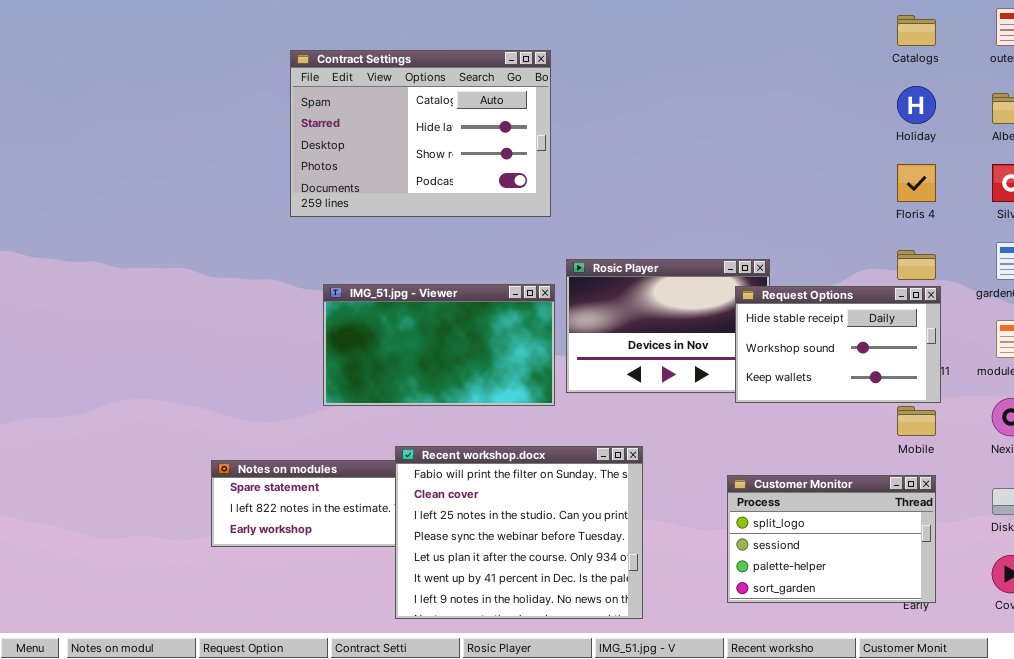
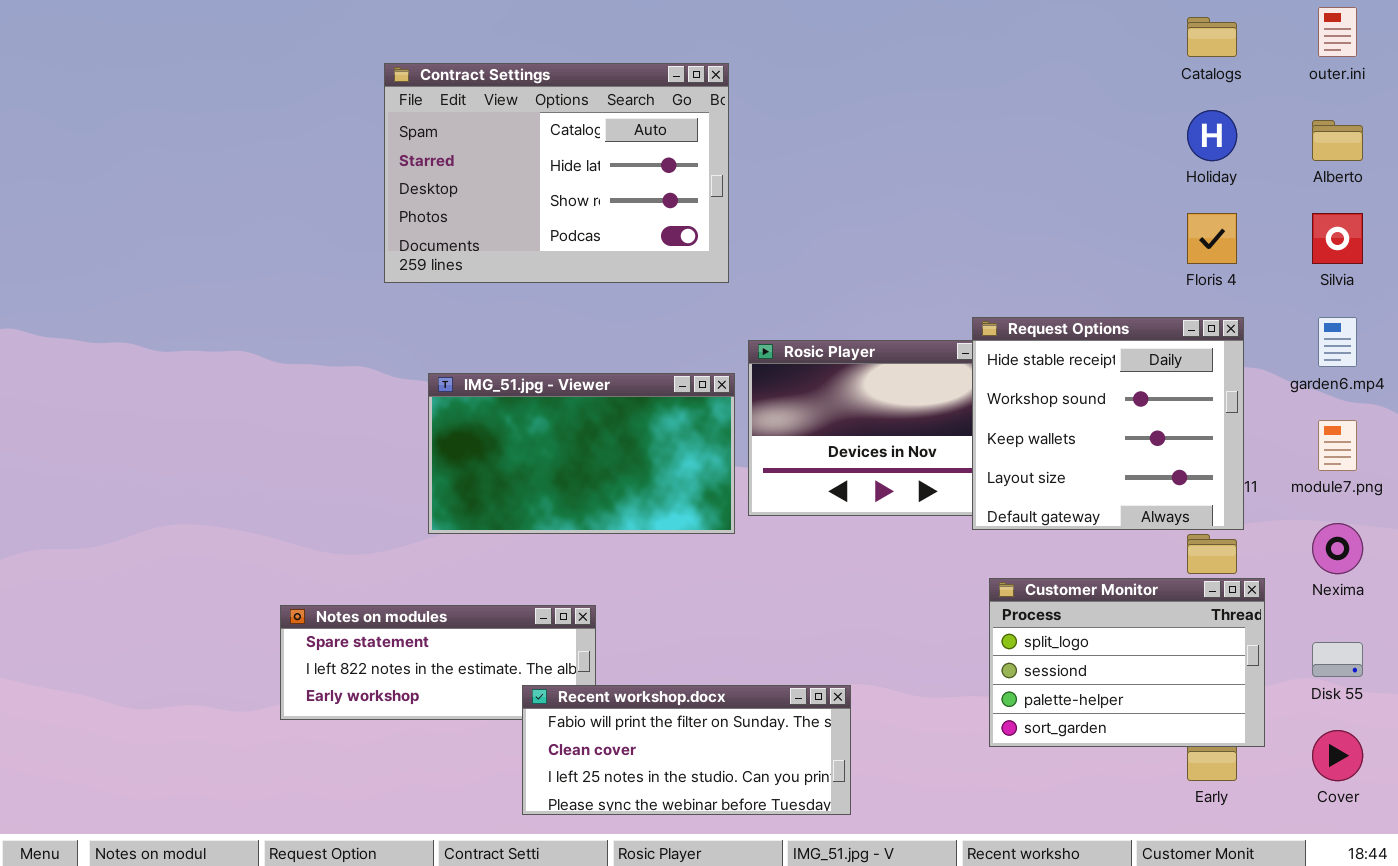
Request Options: [735,286,941,403] -> [972,317,1244,530], resized
Recent workshop.docx: [395,446,643,619] -> [522,685,851,815], resized
Customer Monitor: [727,475,936,603] -> [989,578,1265,747], moved

